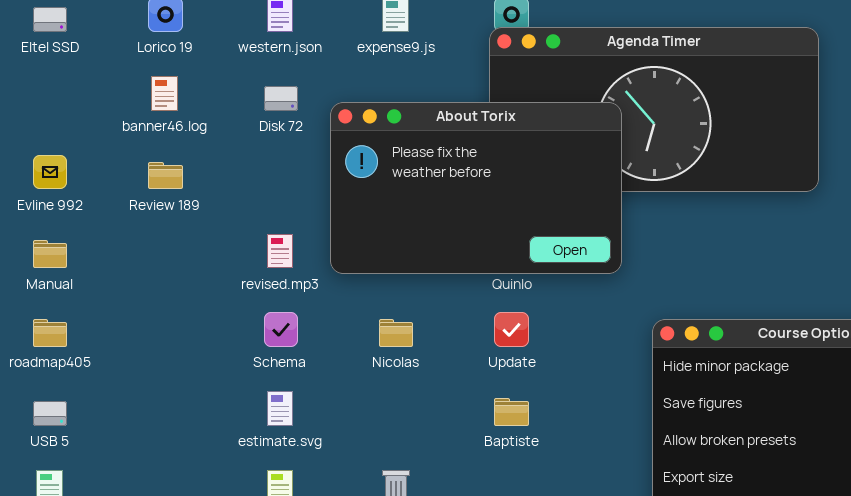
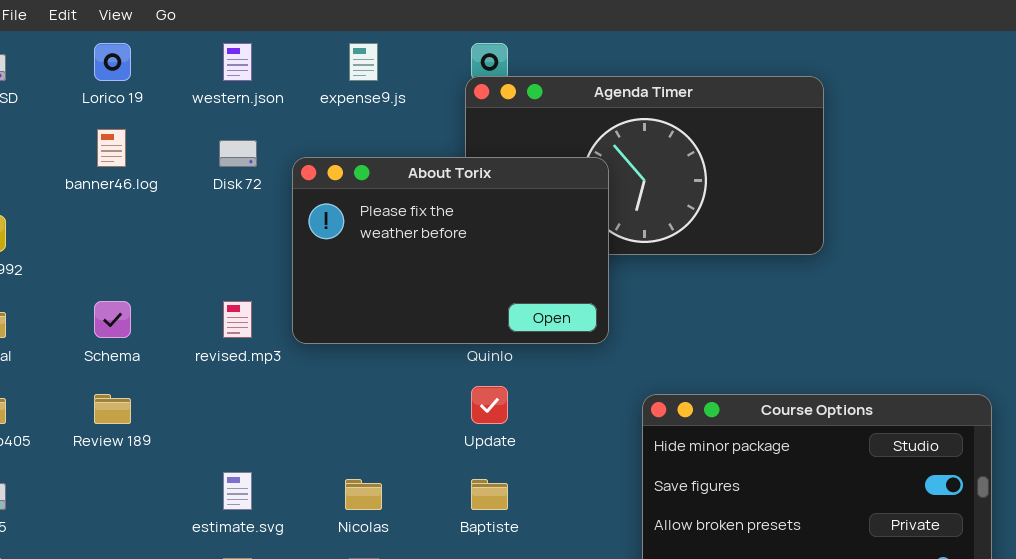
Review 189: [148,162,183,189] -> [94,394,131,424], moved
Schema: [264,312,298,347] -> [94,301,131,338], moved
Nicolas: [379,319,413,347] -> [345,479,382,510], moved

